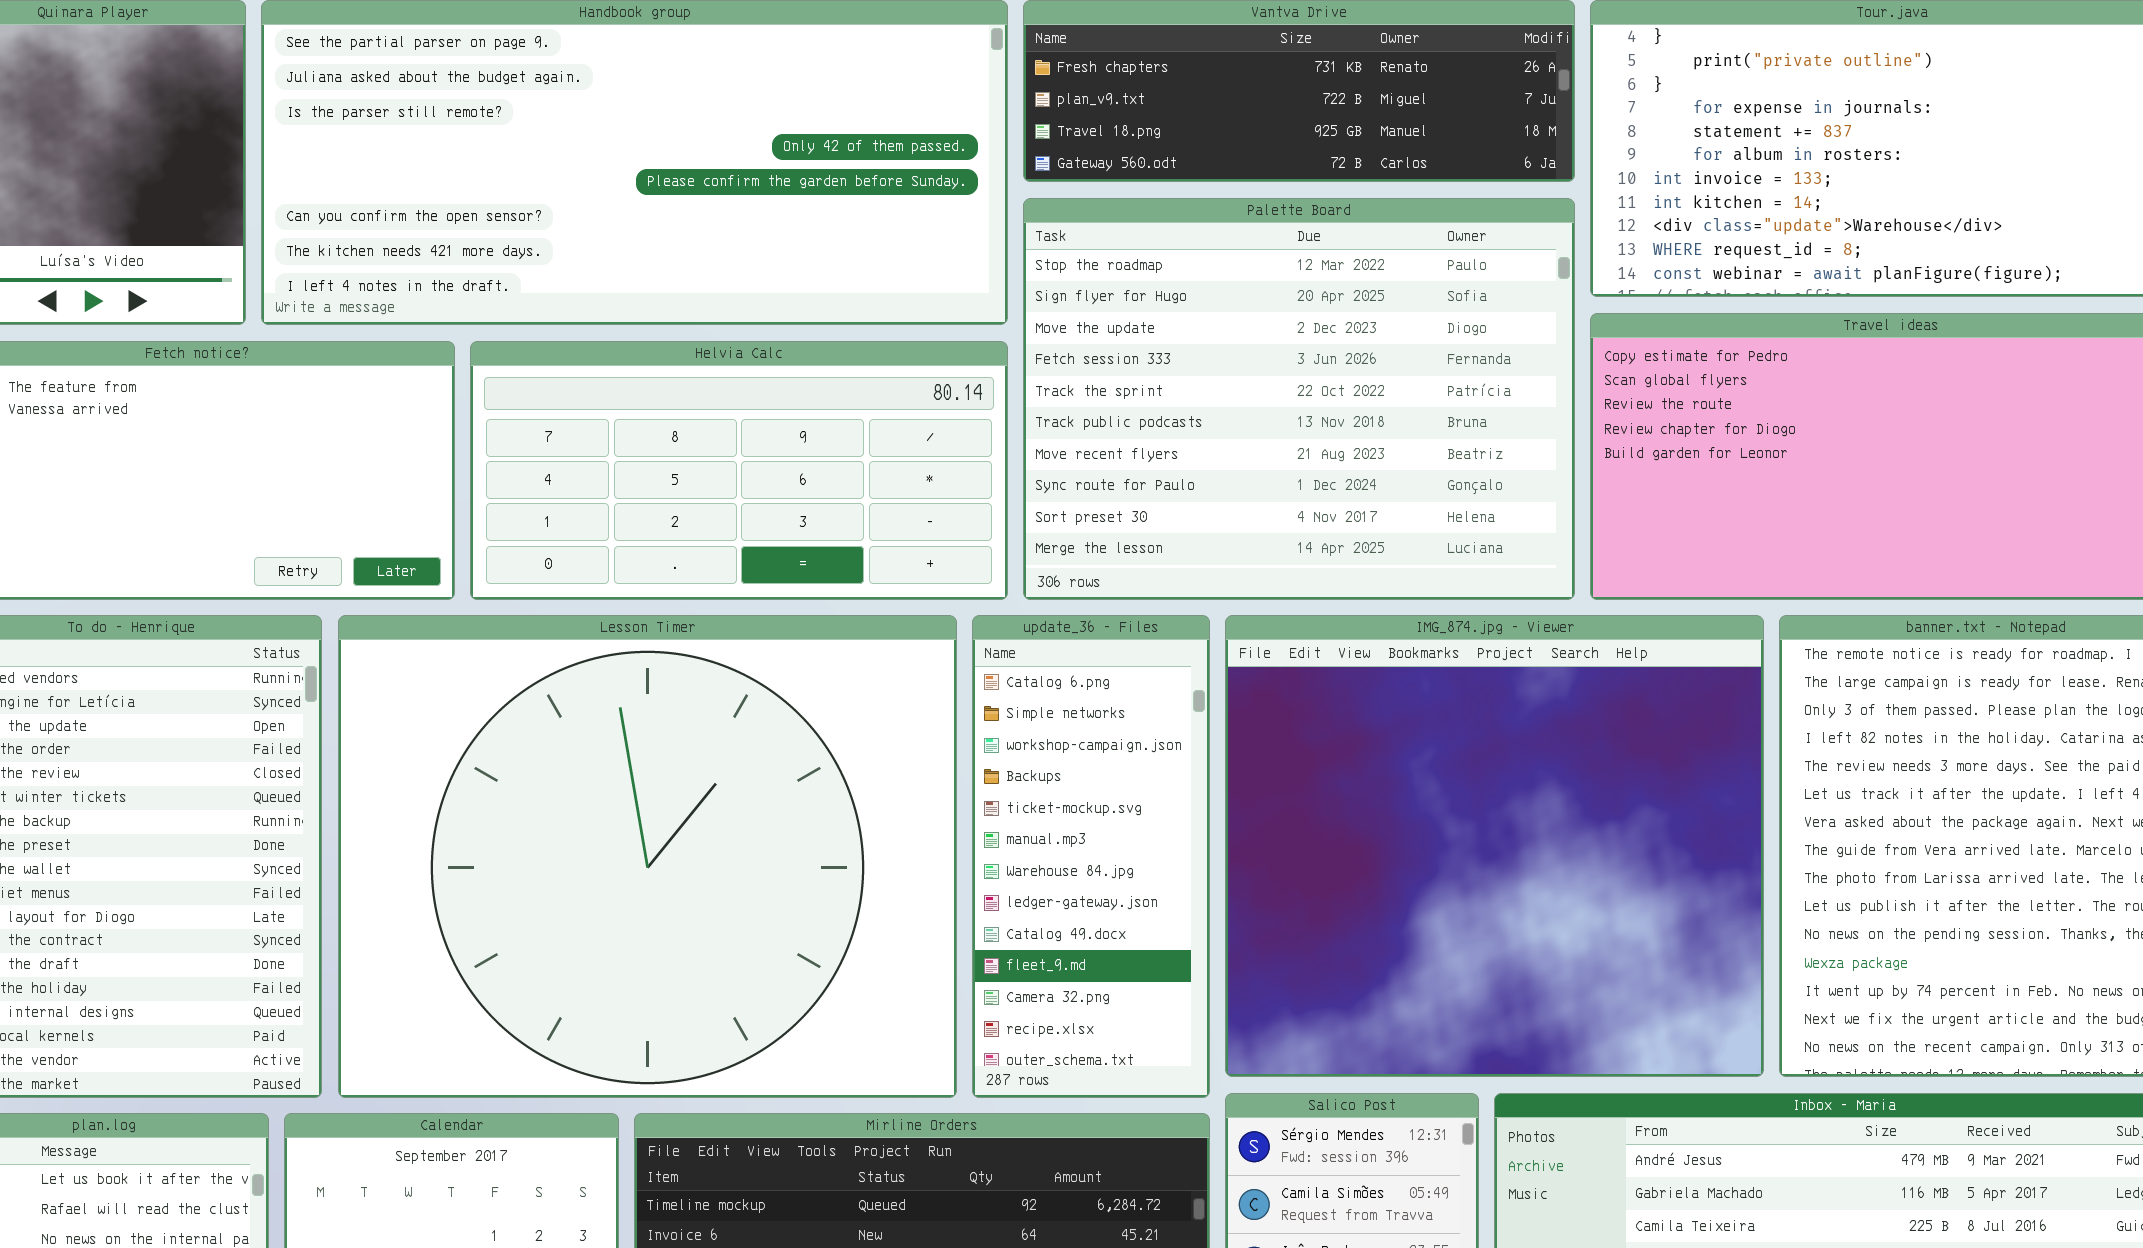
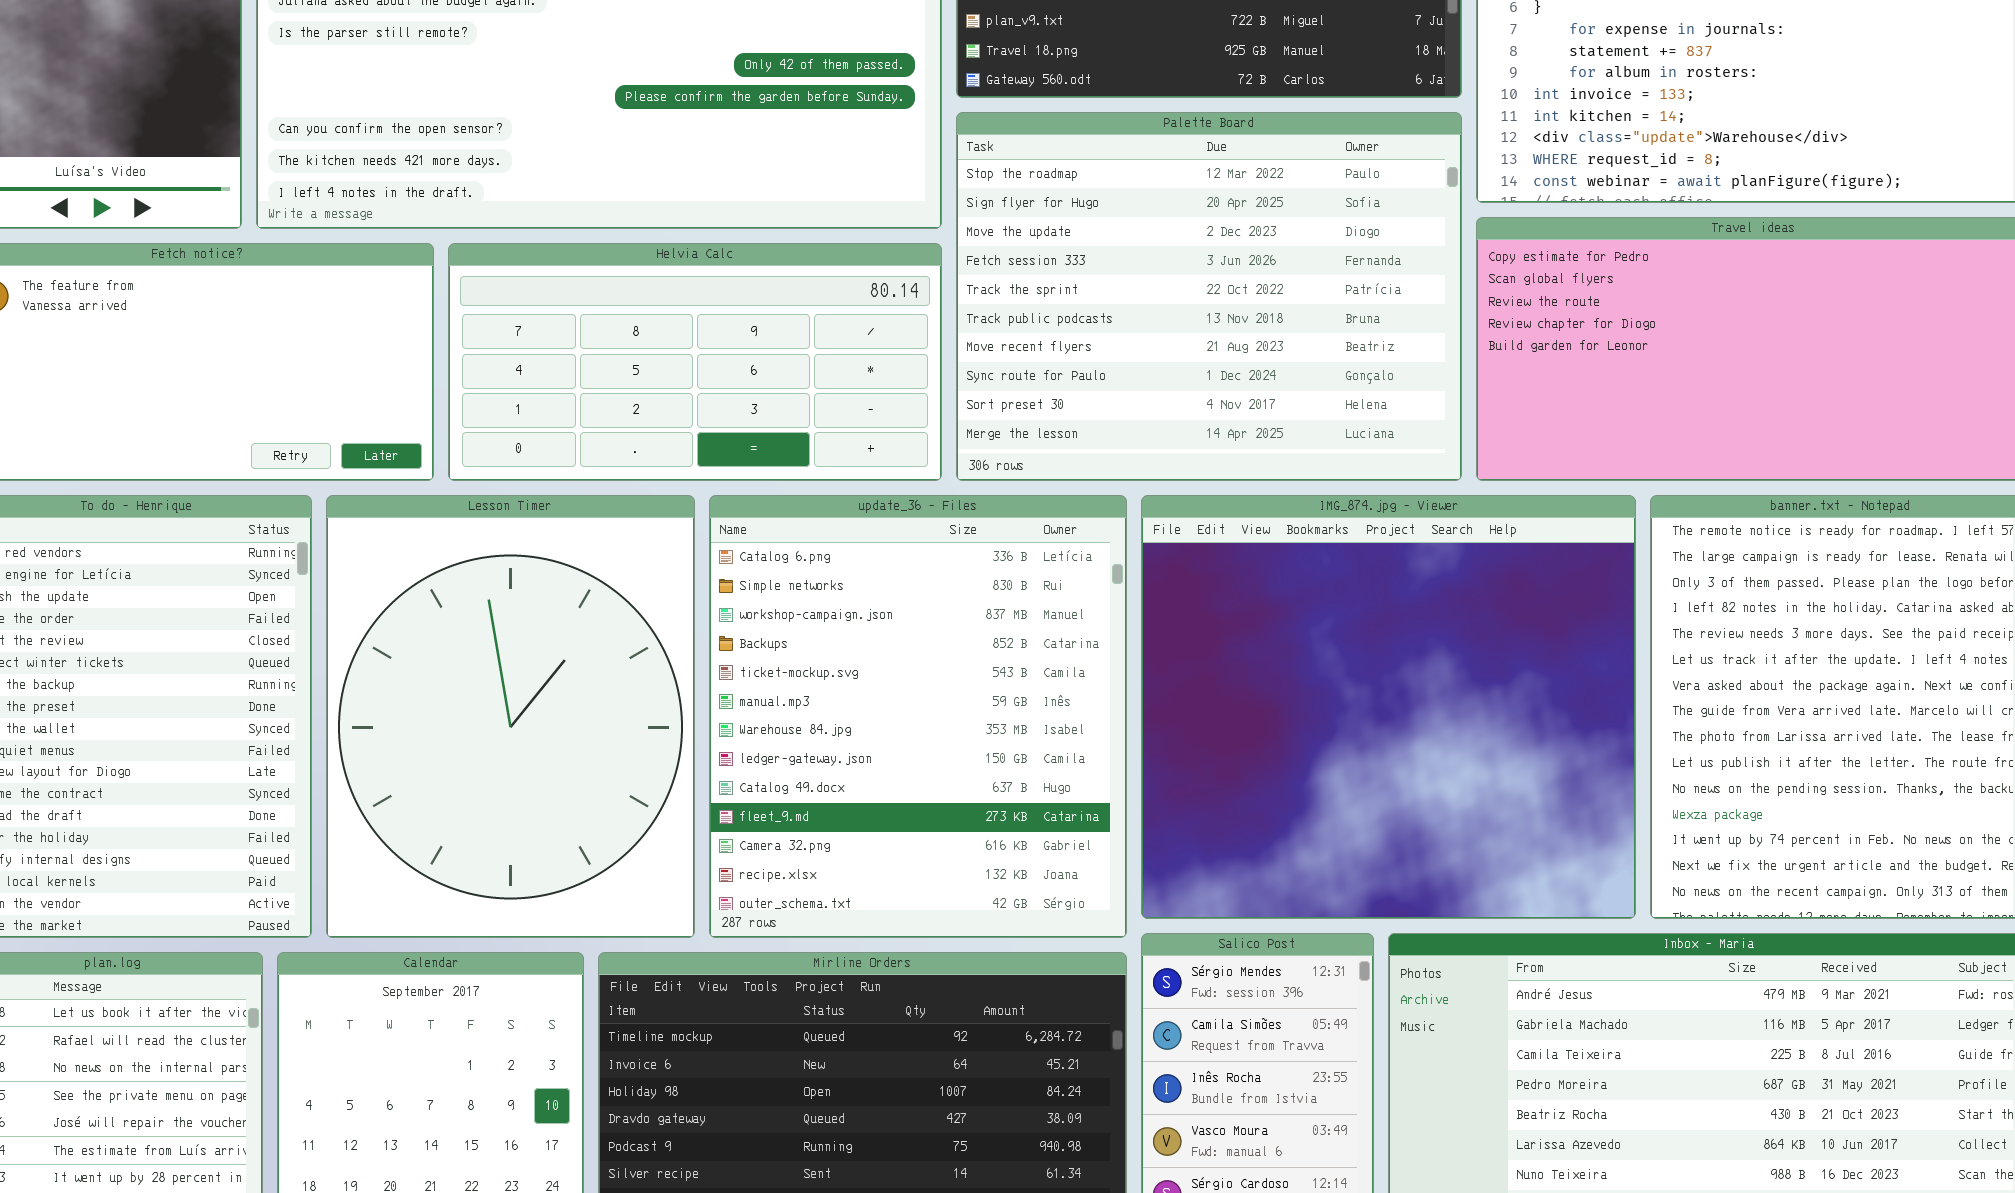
Lesson Timer: [338,615,957,1098] -> [326,495,695,938], resized
update_36 - Files: [972,615,1210,1098] -> [709,495,1127,938], resized

